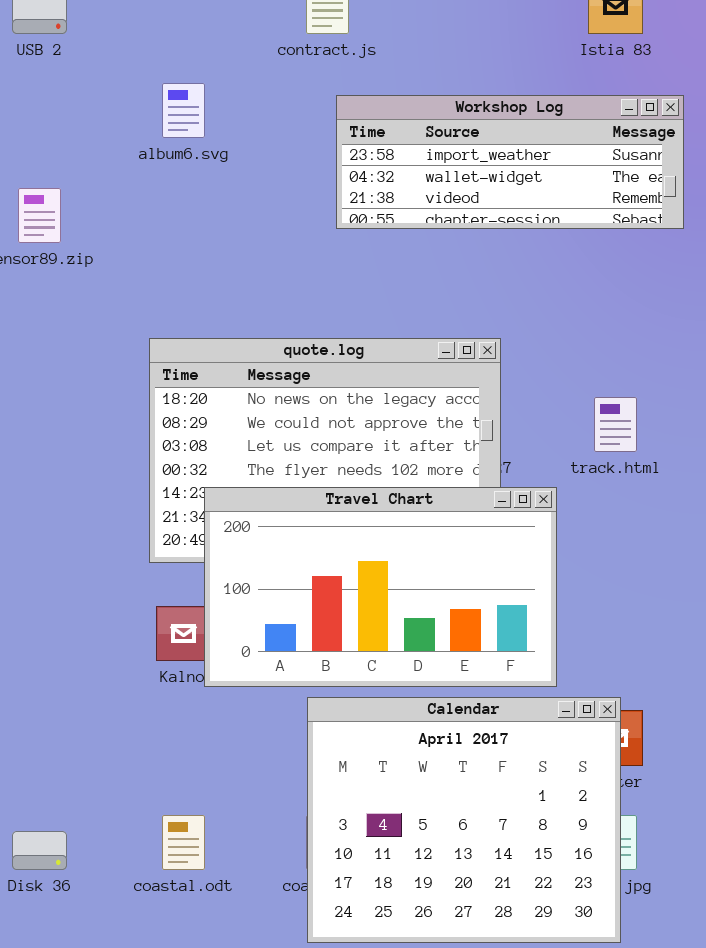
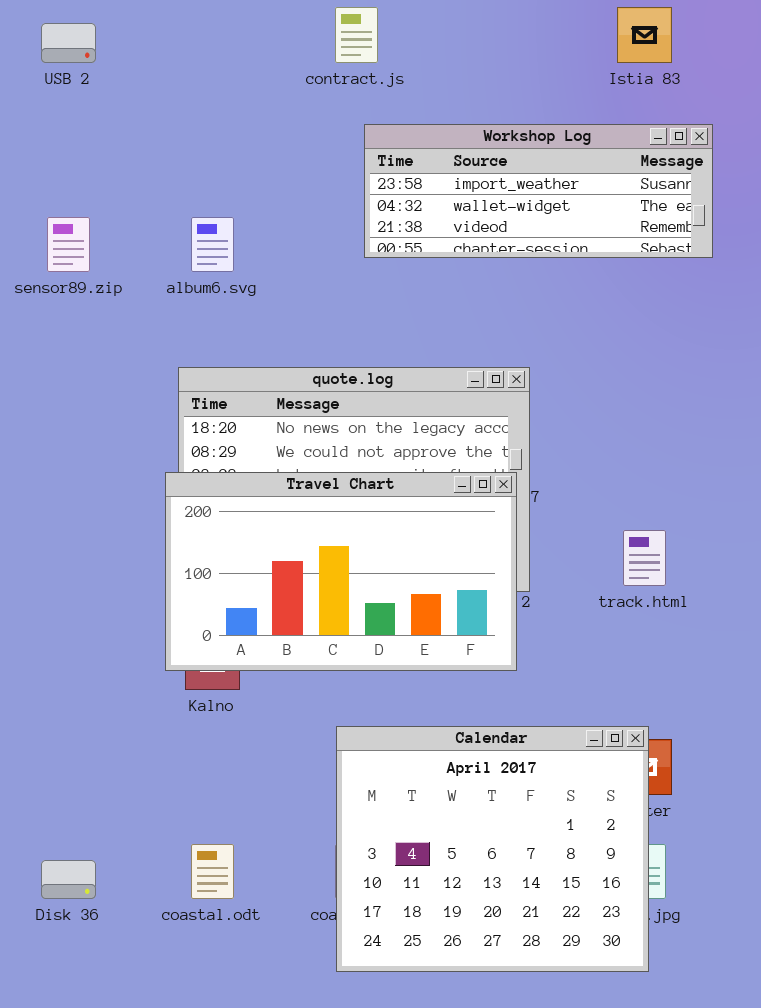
album6.svg: [162,83,205,138] -> [191,217,234,272], moved
track.html: [594,397,637,452] -> [623,530,666,586], moved
Travel Chart: [204,487,557,687] -> [165,472,517,671], moved

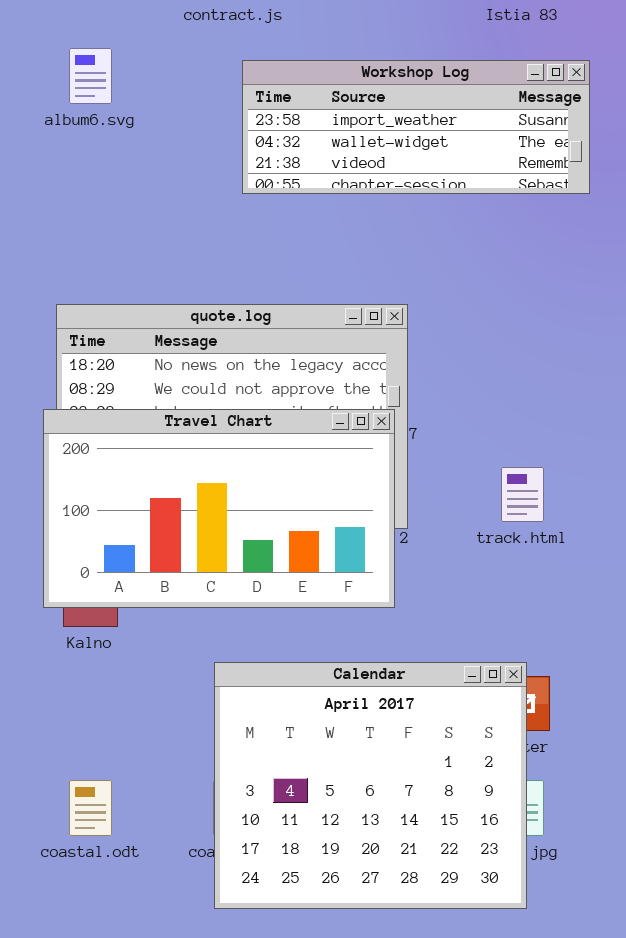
album6.svg: [191,217,234,272] -> [69,48,112,104], moved

